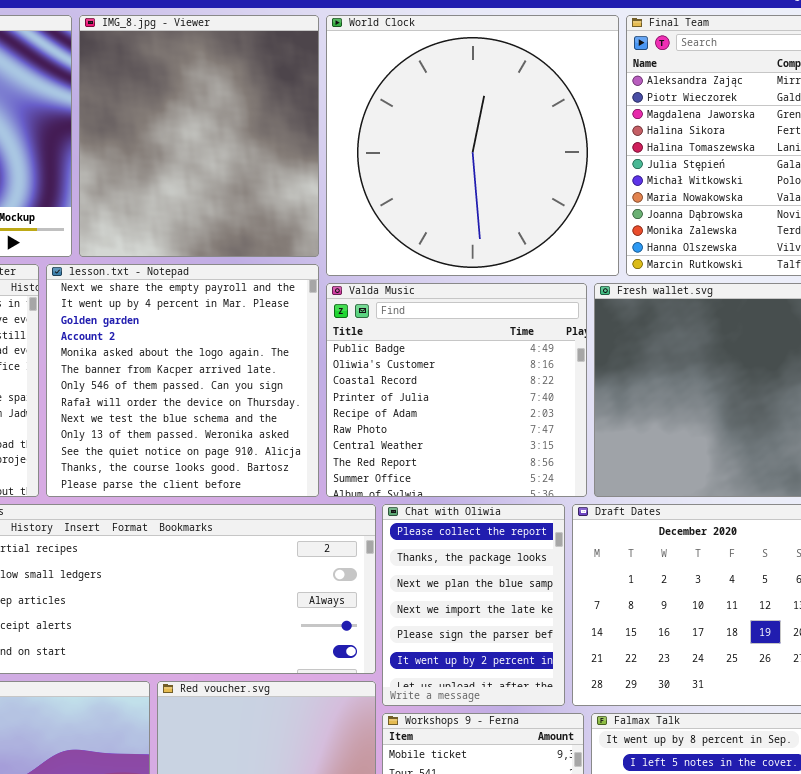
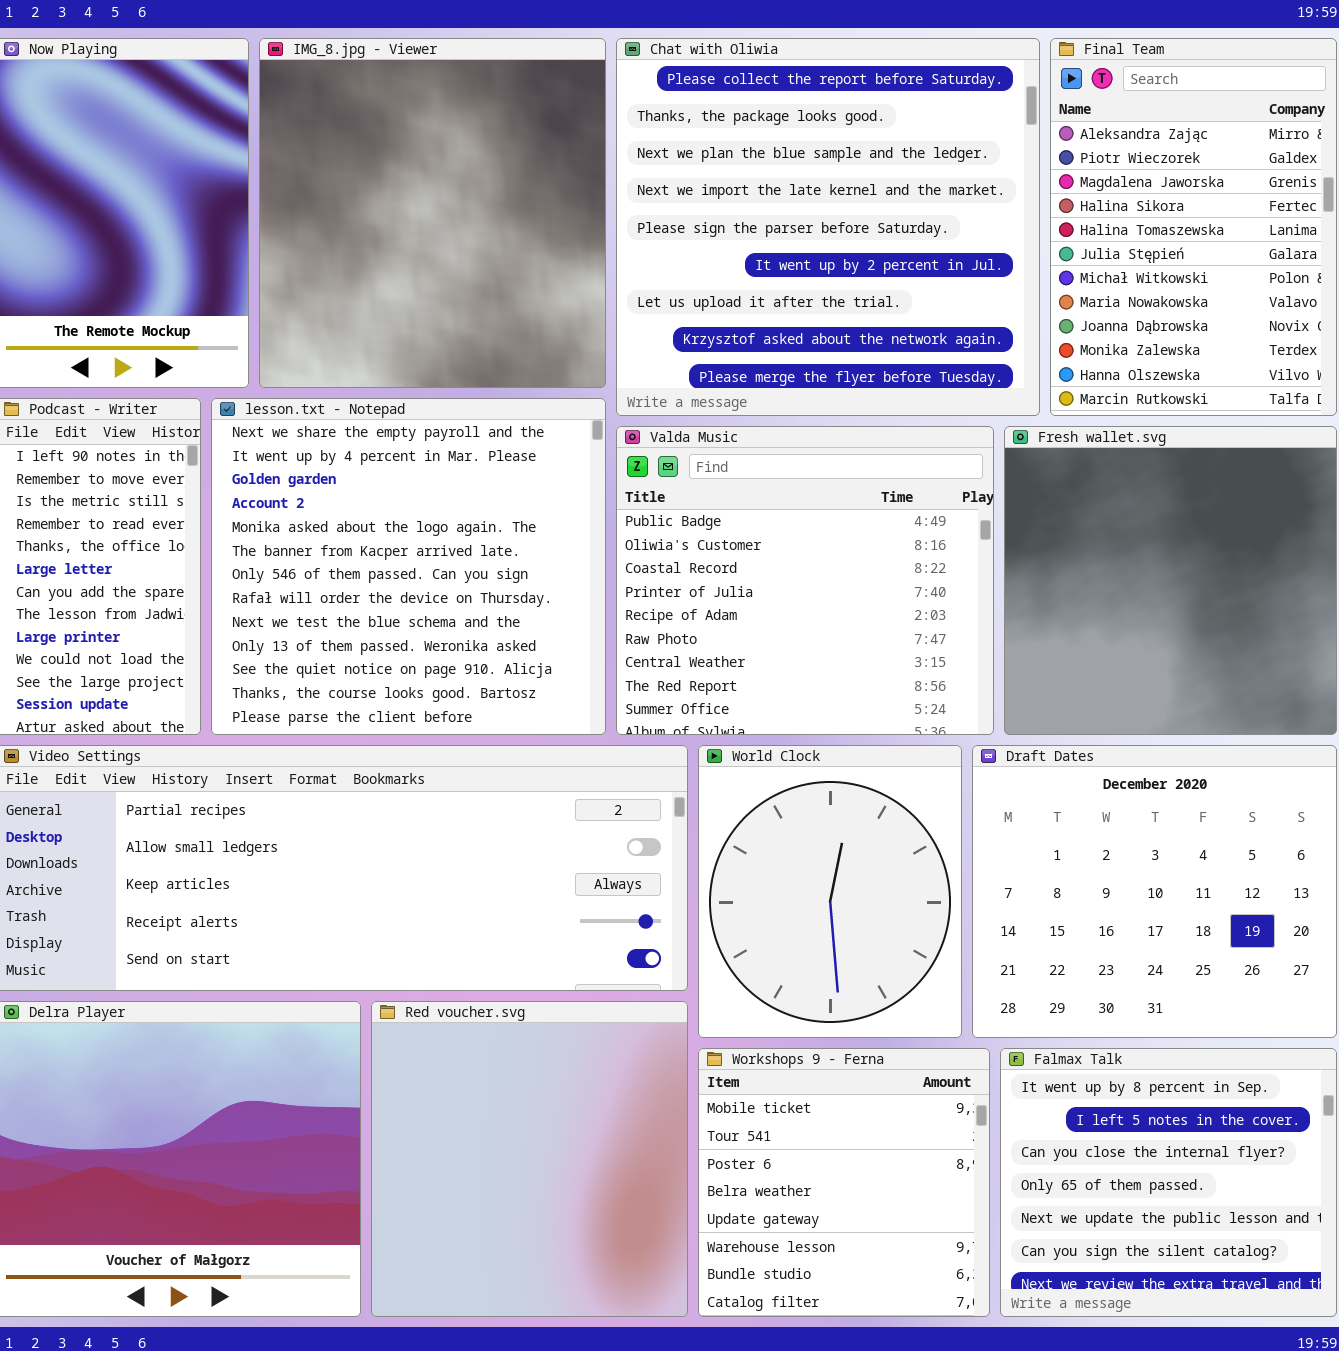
World Clock: [326,15,619,276] -> [698,745,962,1038], moved, resized
Chat with Oliwia: [382,504,565,706] -> [616,38,1040,416], moved, resized

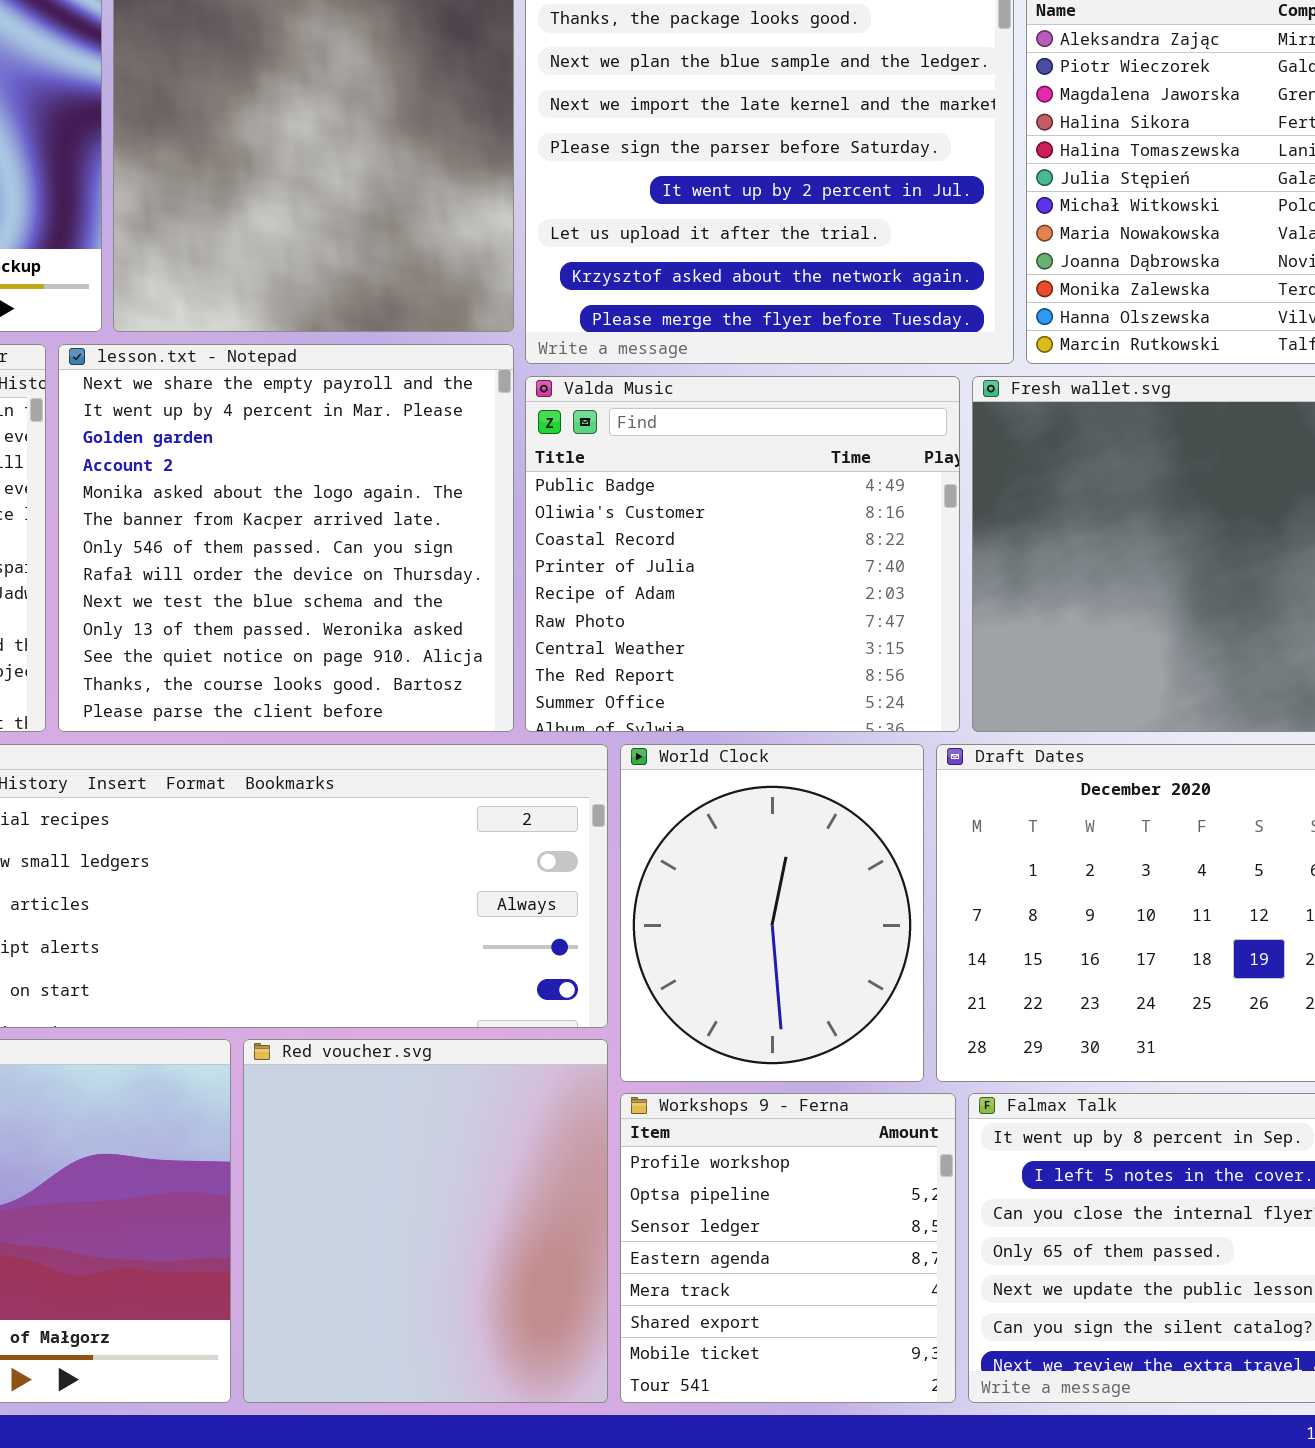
Workshops 9 - Ferna: [698,1048,990,1317] -> [620,1093,956,1403], scrolled up 6 rows

